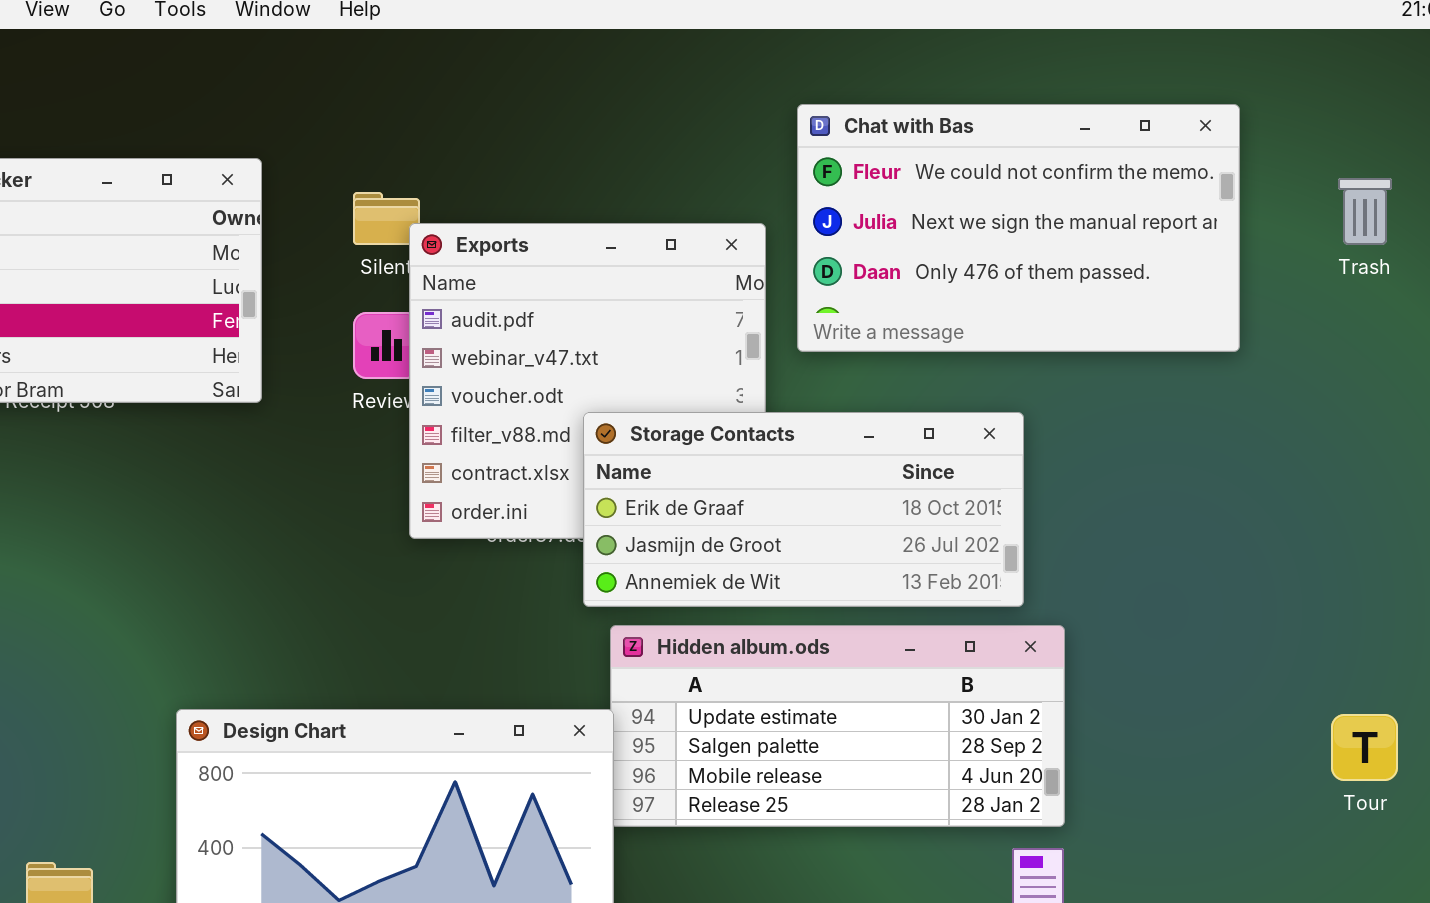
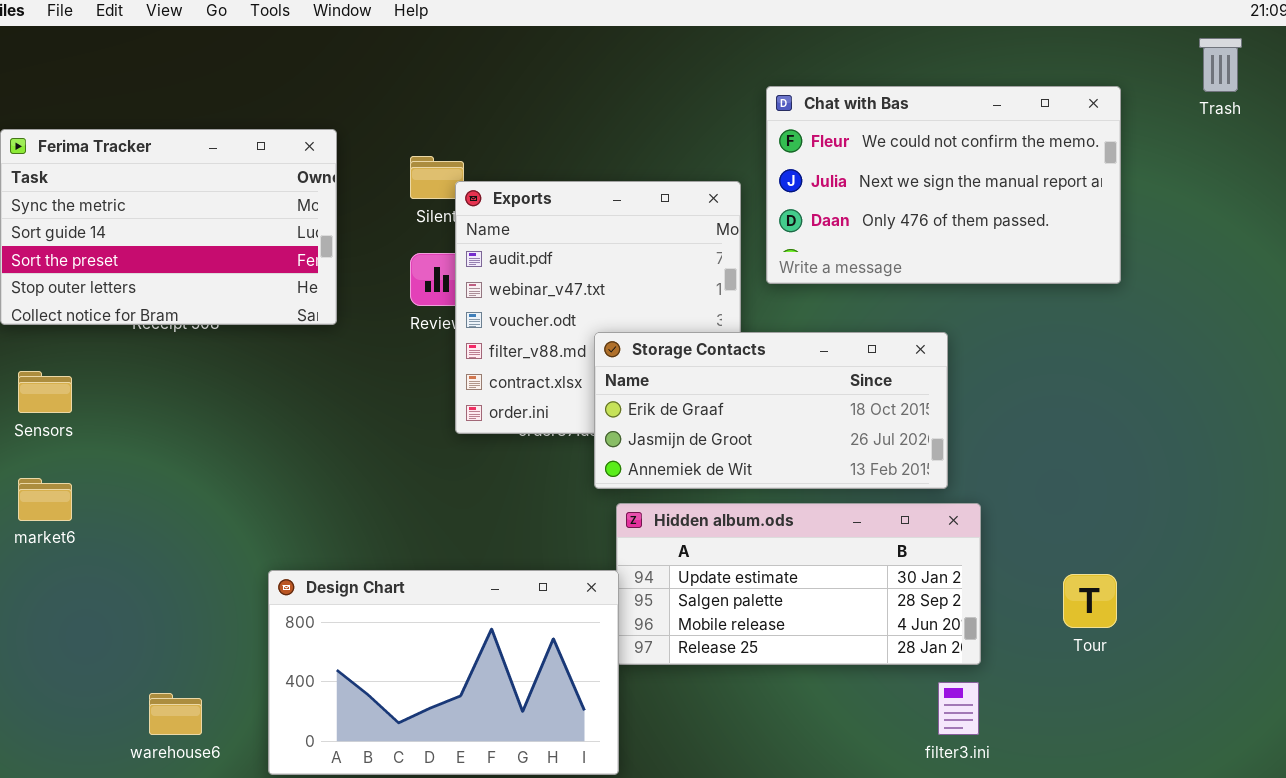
Trash: [1338,178,1392,245] -> [1199,38,1242,92], moved
Tour: [1331,714,1398,781] -> [1063,574,1117,628], moved

